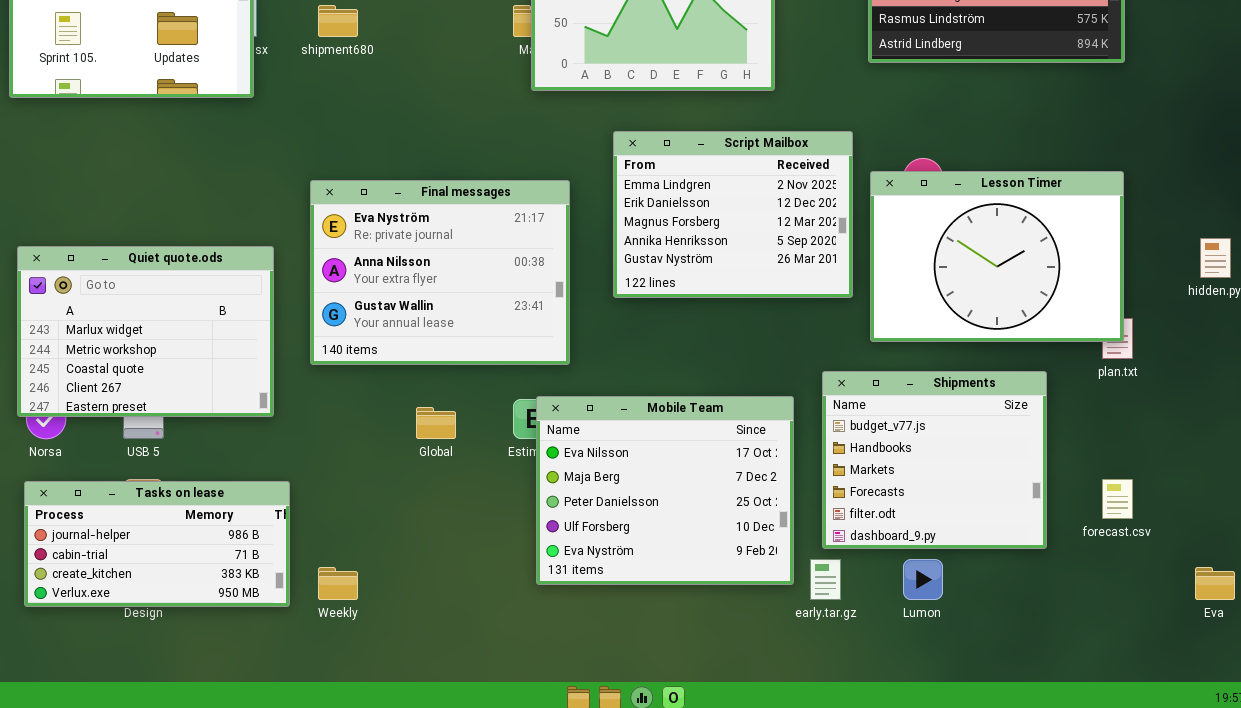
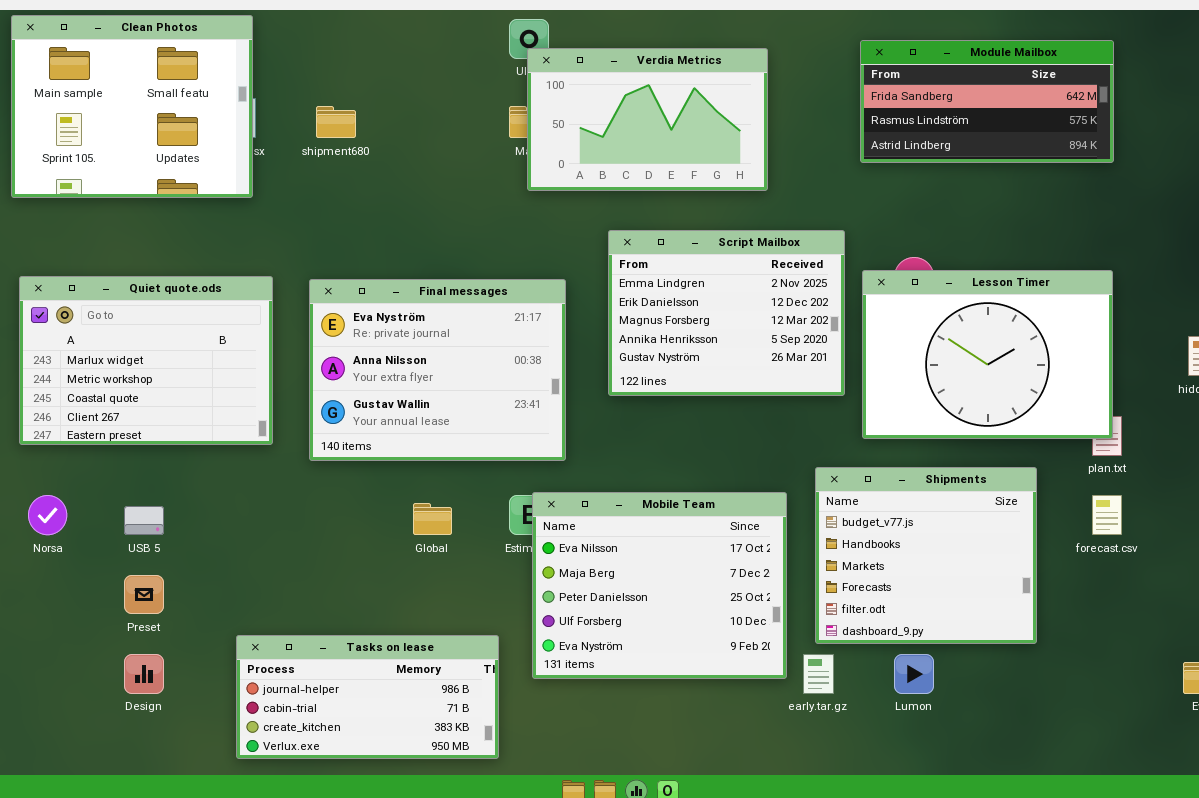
Quiet quote.ods: [17,246,274,417] -> [19,276,273,445], moved
forecast.csv: [1102,479,1133,519] -> [1092,495,1122,535], moved
Tasks on lease: [24,481,290,607] -> [236,635,499,759], moved

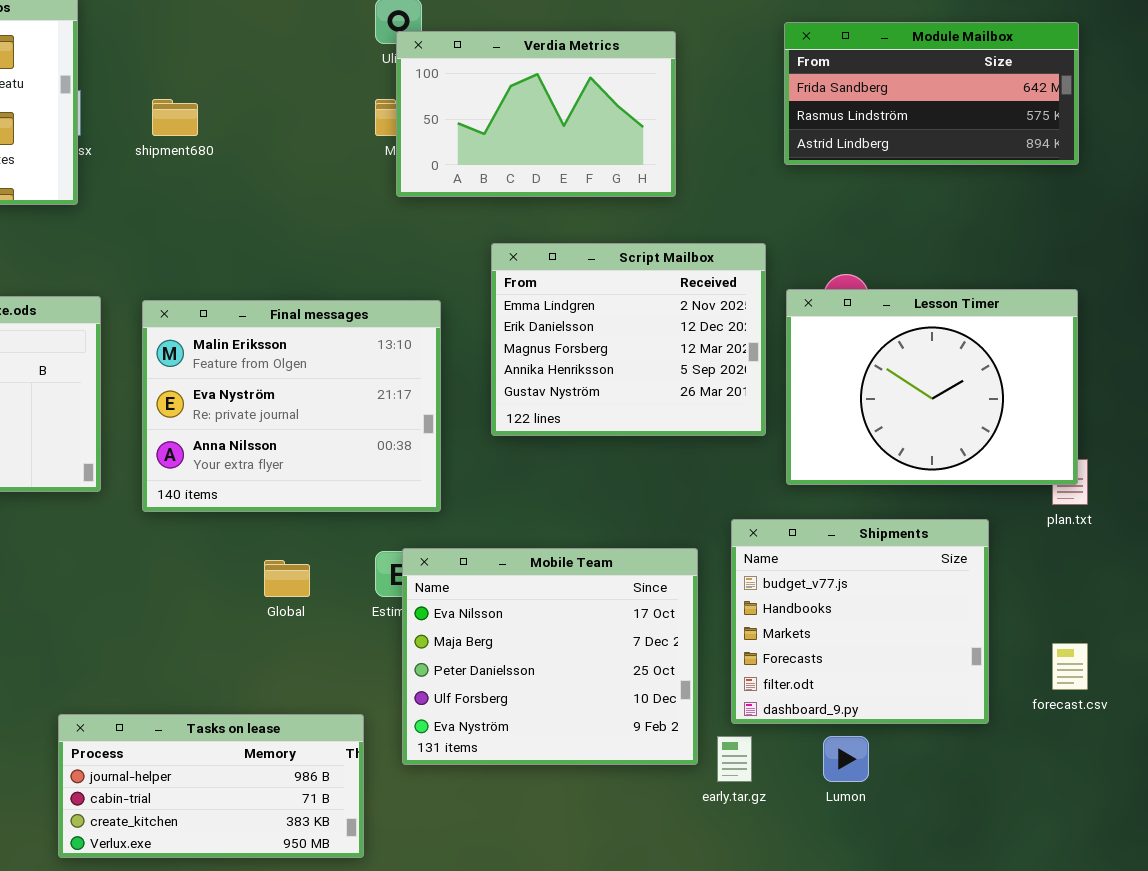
Final messages: [309,279,566,461] -> [142,300,441,512], scrolled up 1 row
forecast.csv: [1092,495,1122,535] -> [1052,643,1088,690], moved

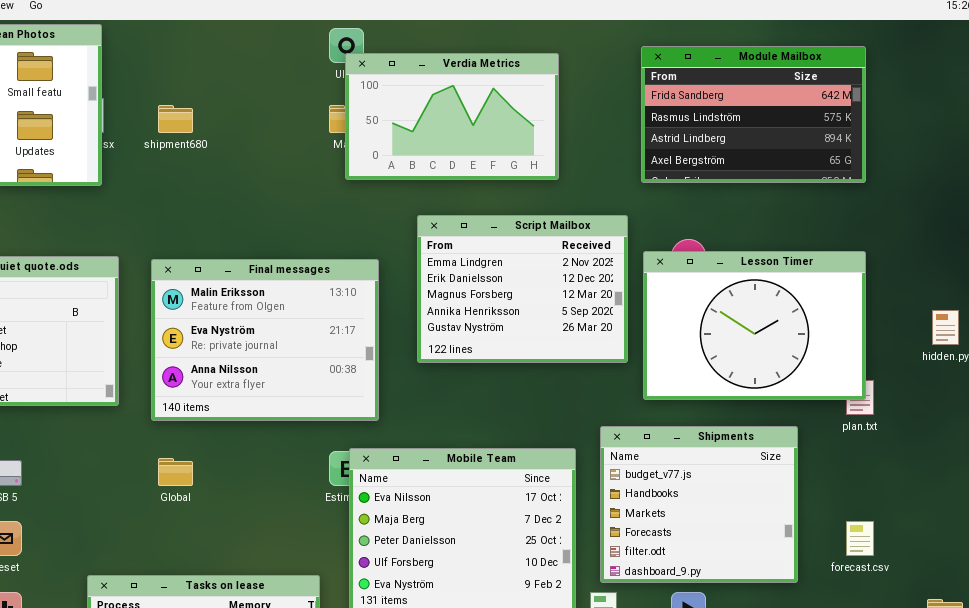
Module Mailbox: [784,22,1079,165] -> [641,46,866,183], resized
Global: [264,560,310,597] -> [158,458,193,486], moved

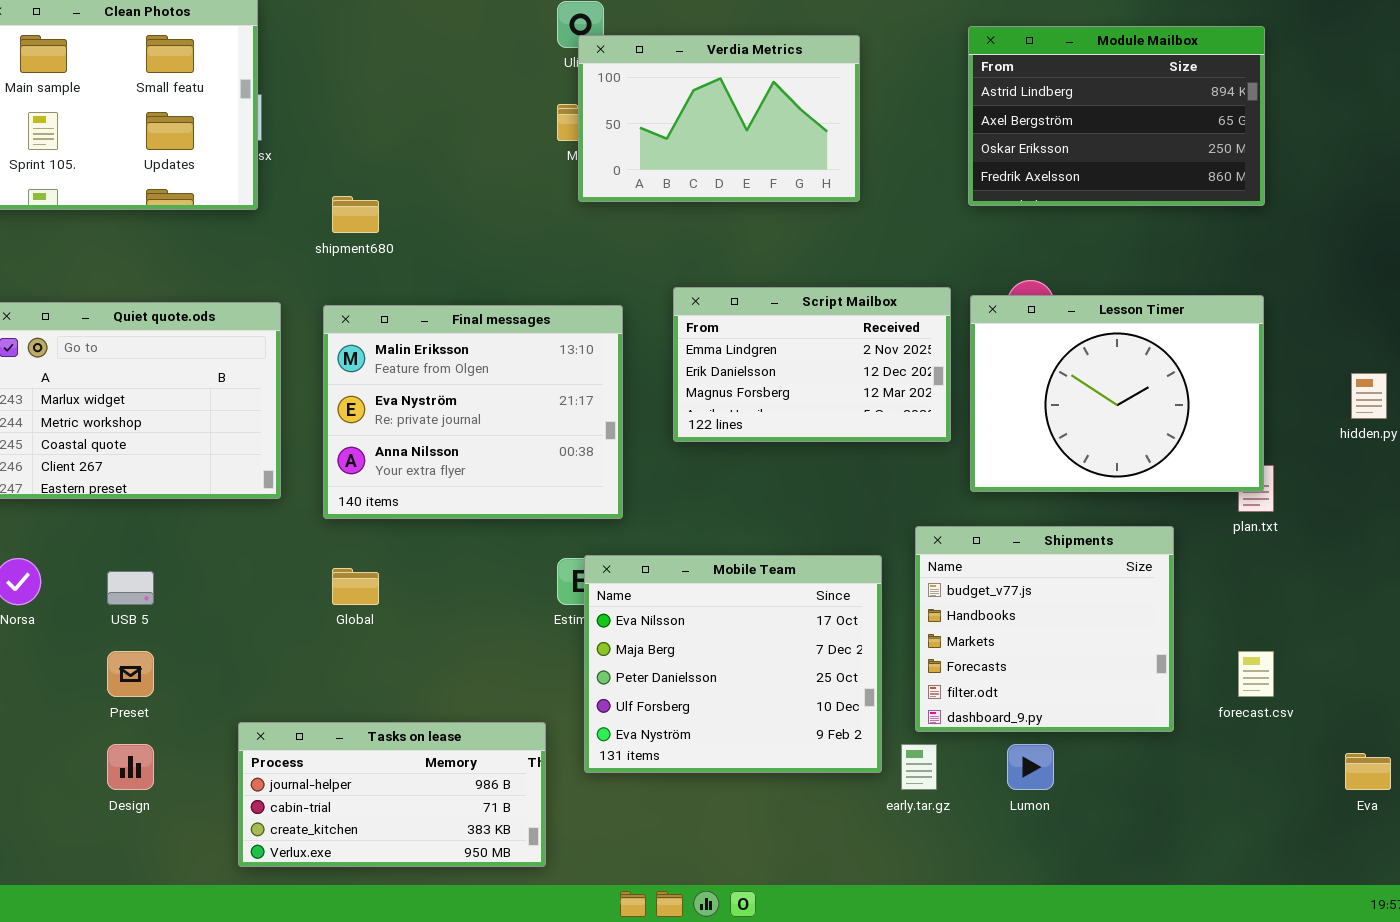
Module Mailbox: [641,46,866,183] -> [968,26,1265,206], scrolled down 2 rows
shipment680: [158,105,193,133] -> [332,196,379,233], moved
Script Mailbox: [417,215,628,363] -> [673,287,951,442], resized

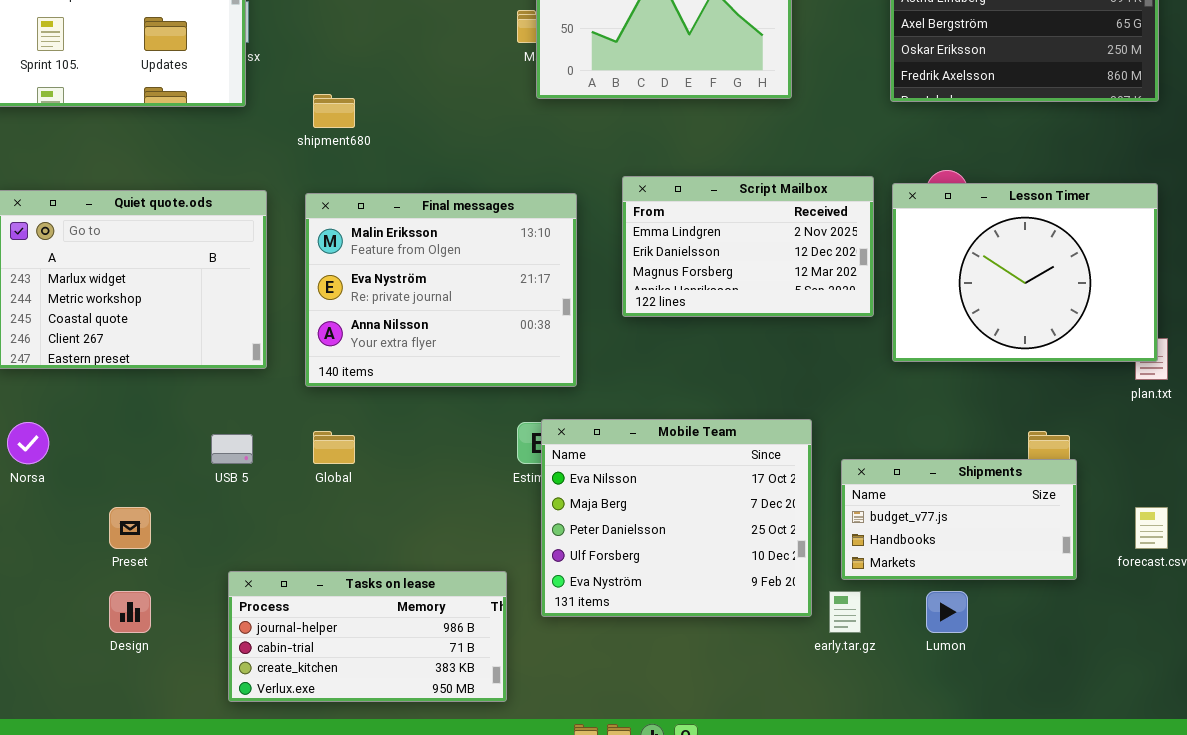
Shipments: [915,526,1174,732] -> [841,459,1077,580], resized
USB 5: [107,571,154,605] -> [211,434,253,464], moved

